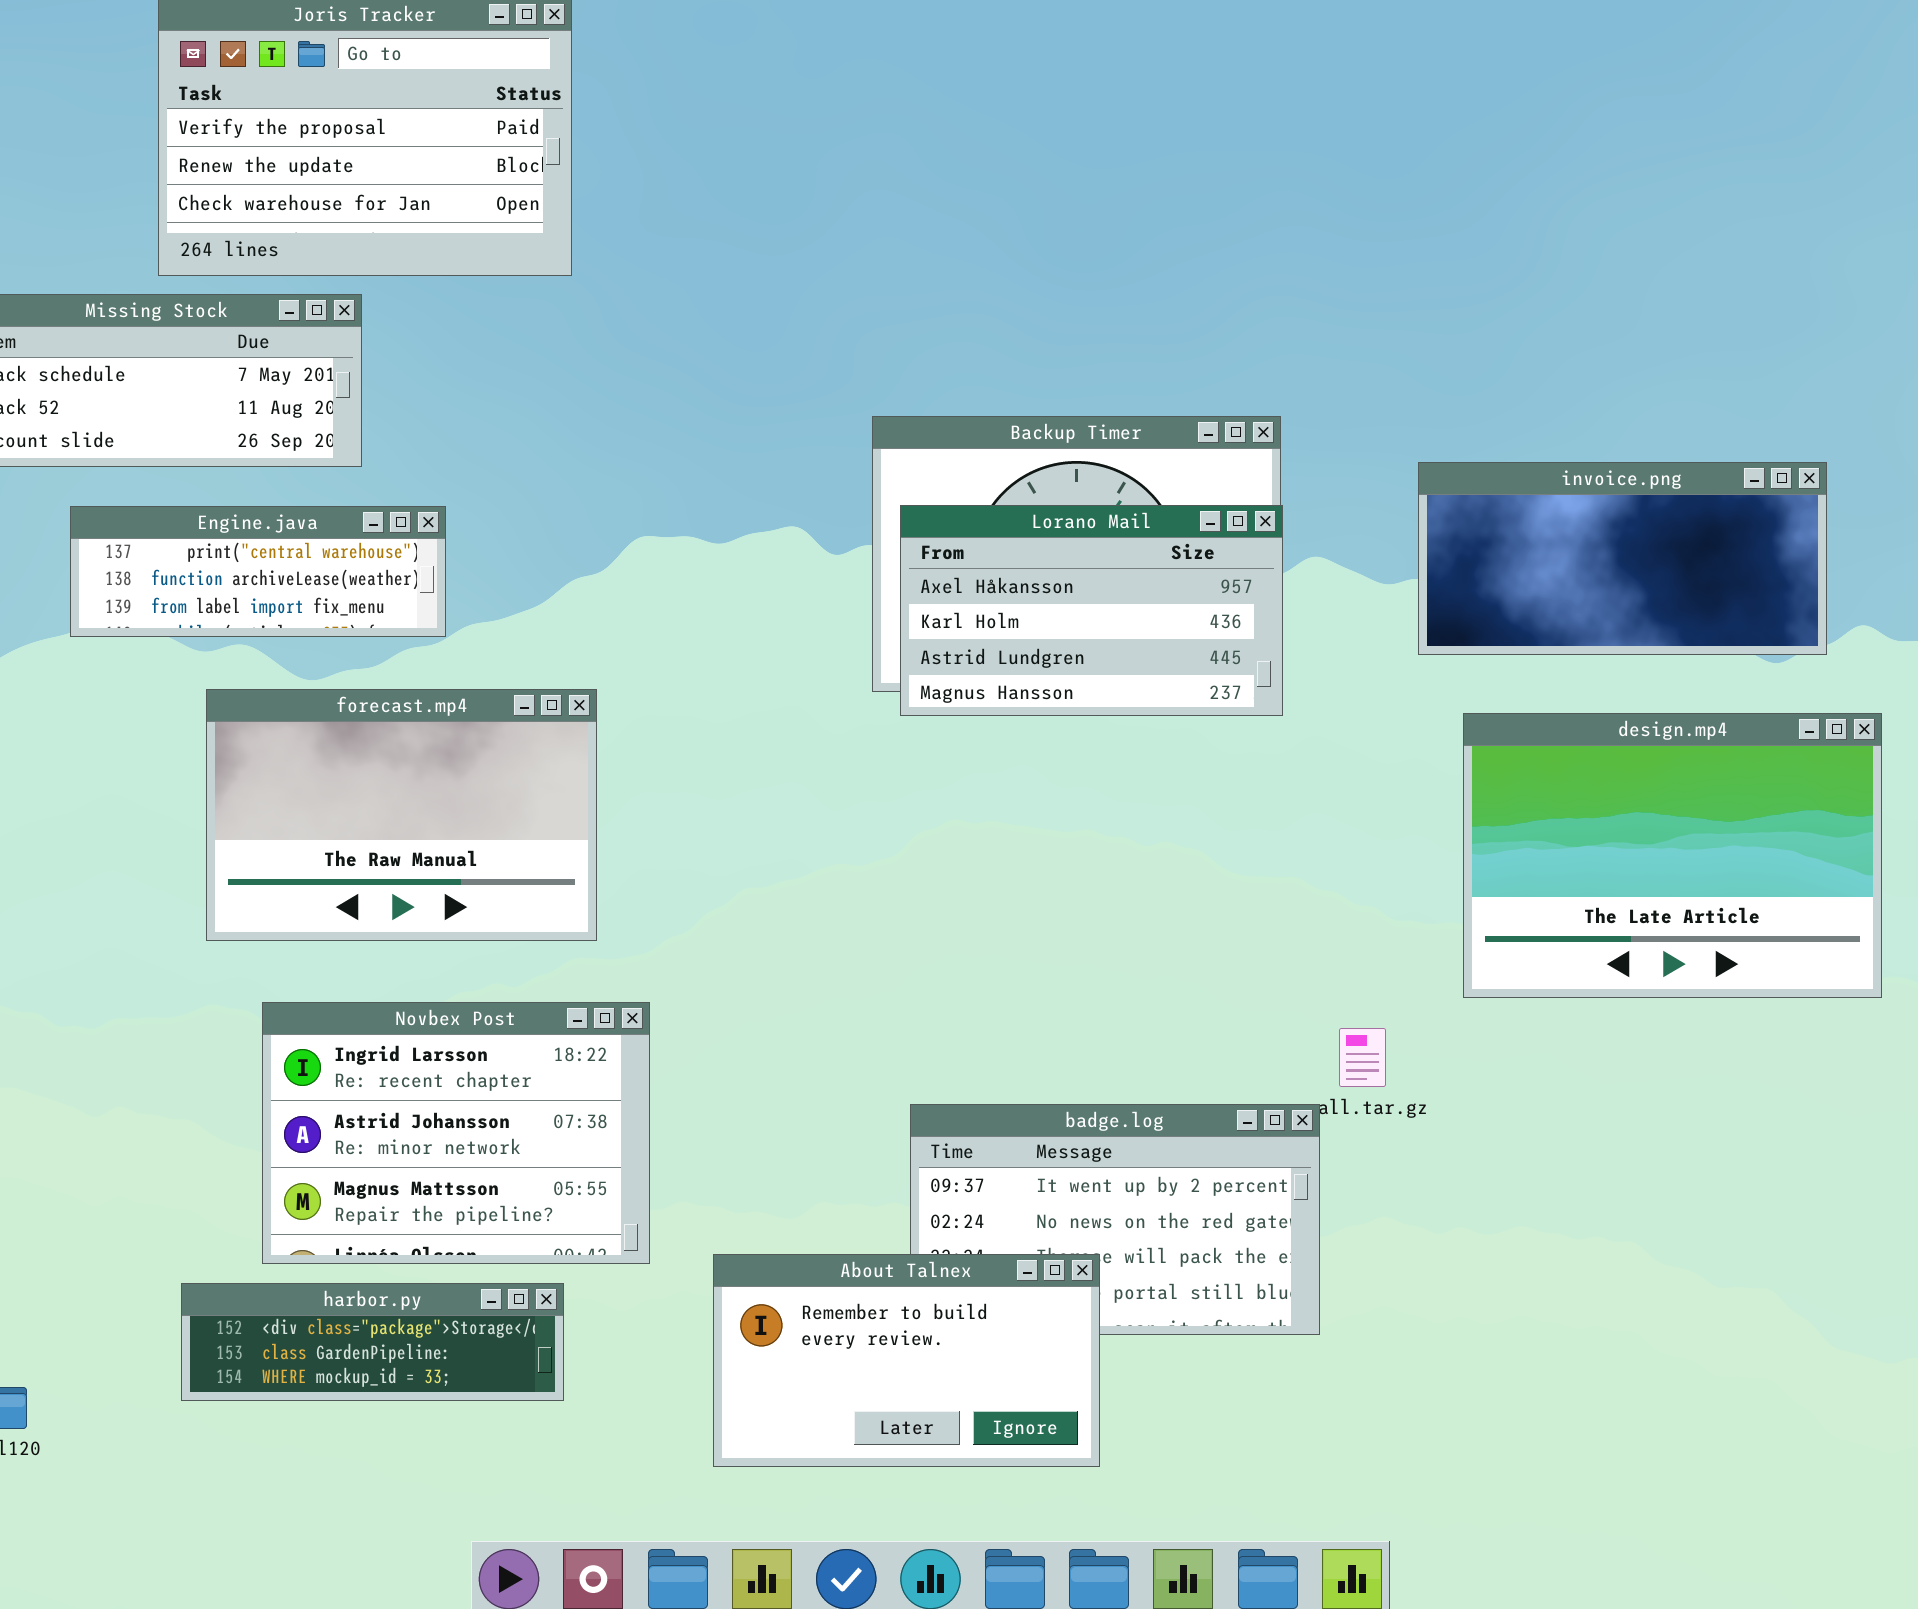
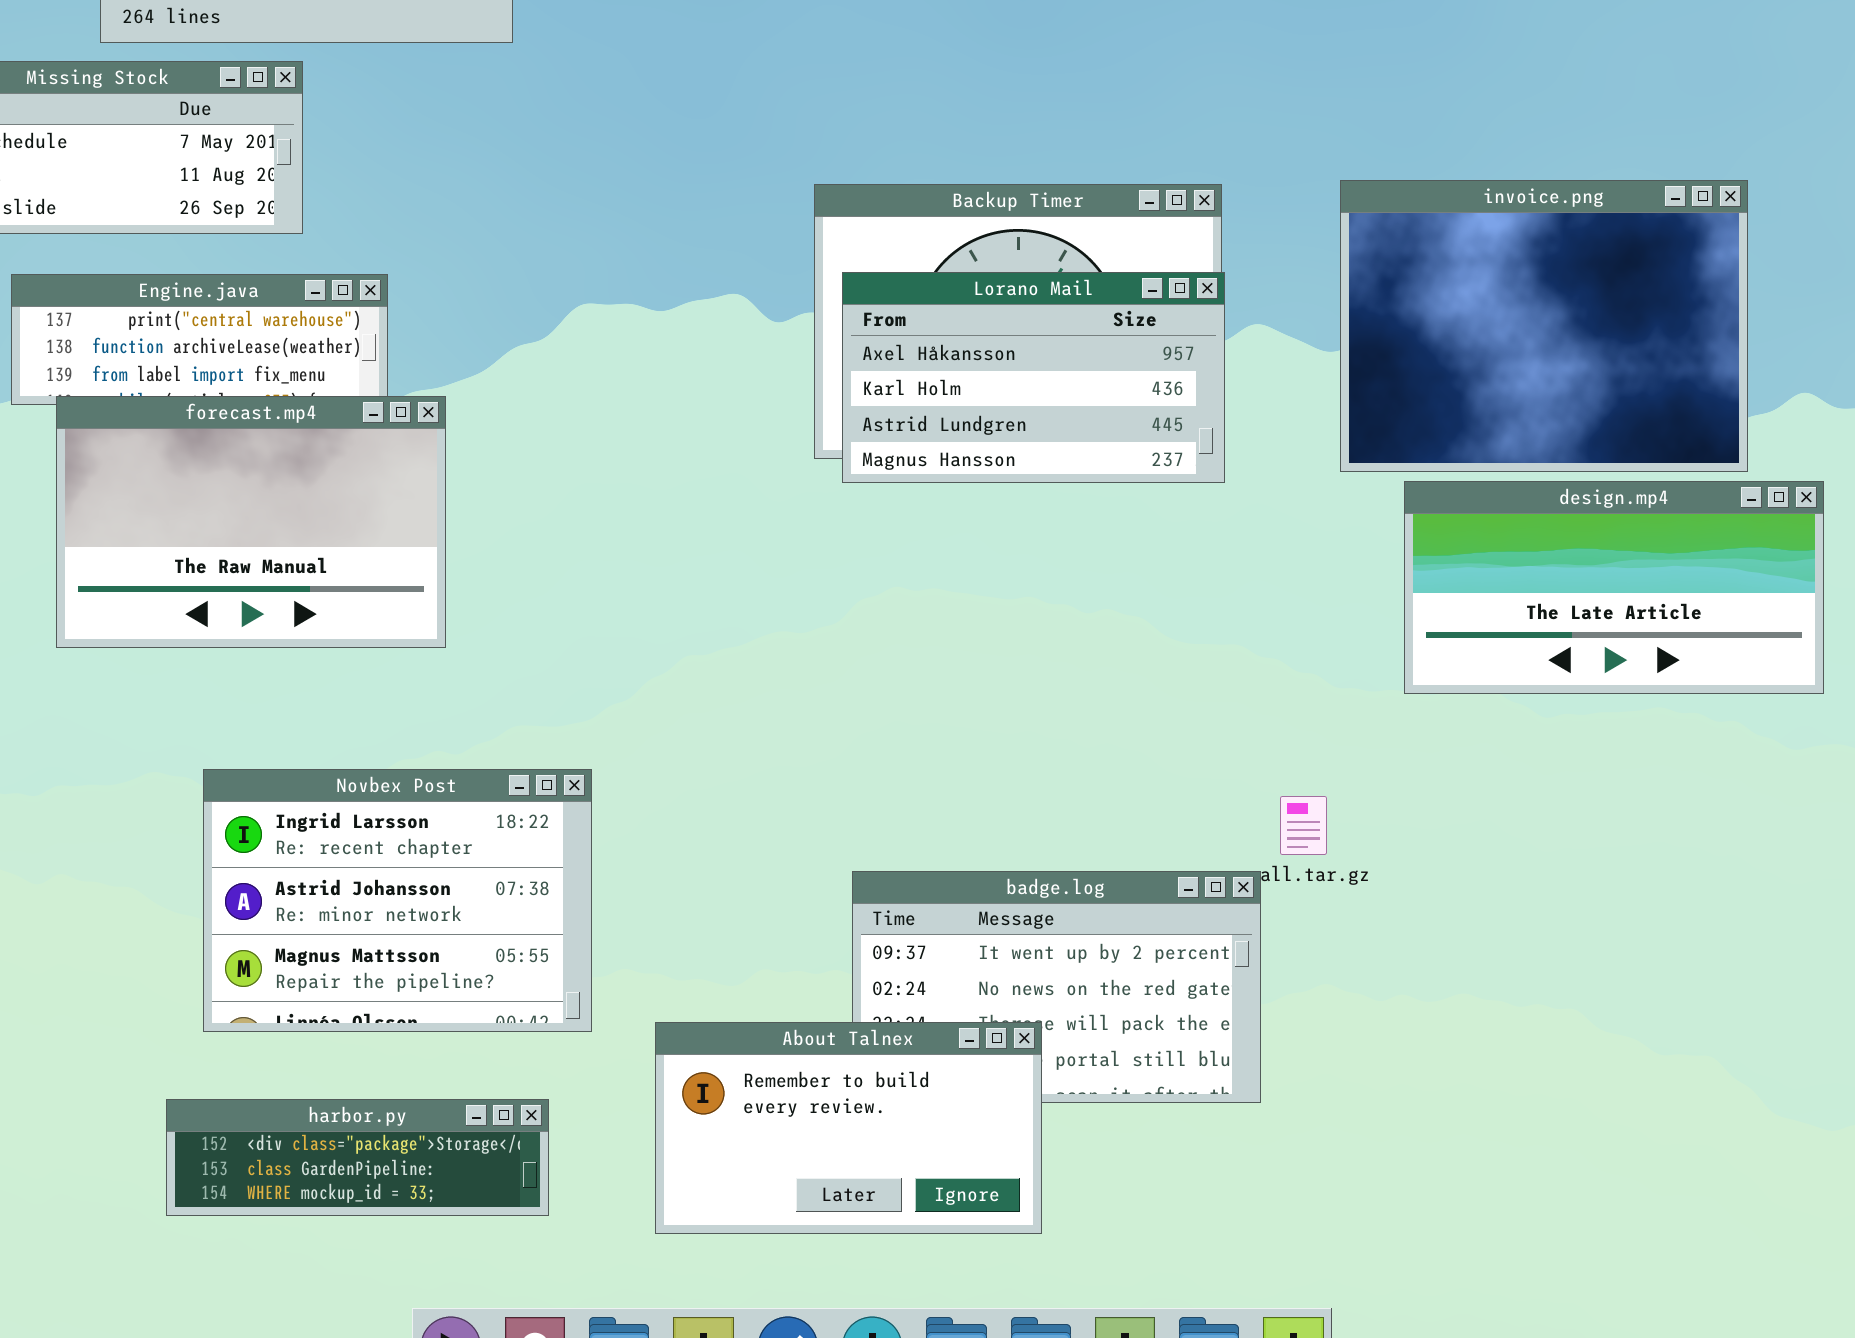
invoice.png: [1418,462,1827,655] -> [1340,180,1748,472], moved, resized
forecast.mp4: [206,689,597,941] -> [56,396,446,648], moved
design.mp4: [1463,713,1882,998] -> [1404,481,1824,694], resized
harbor.py: [181,1283,564,1401] -> [166,1099,549,1216], moved

